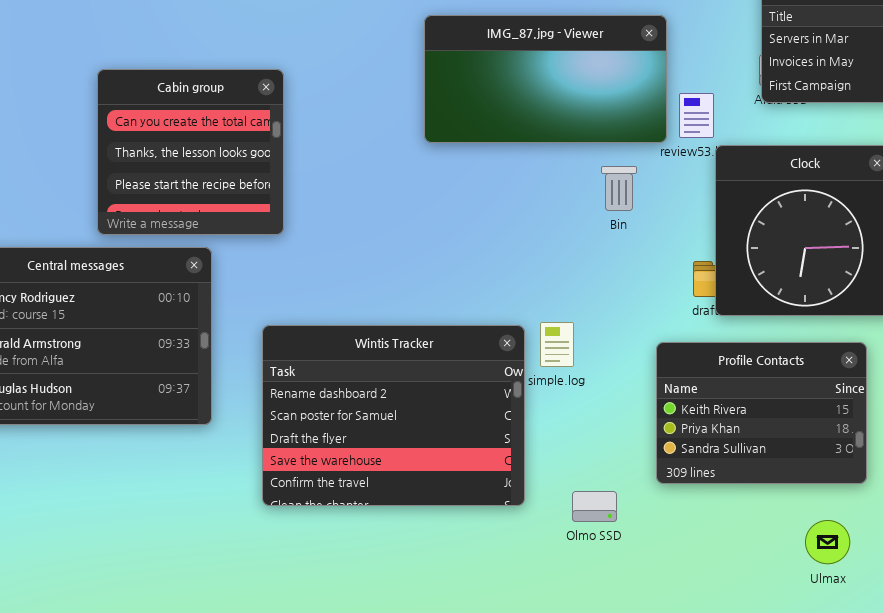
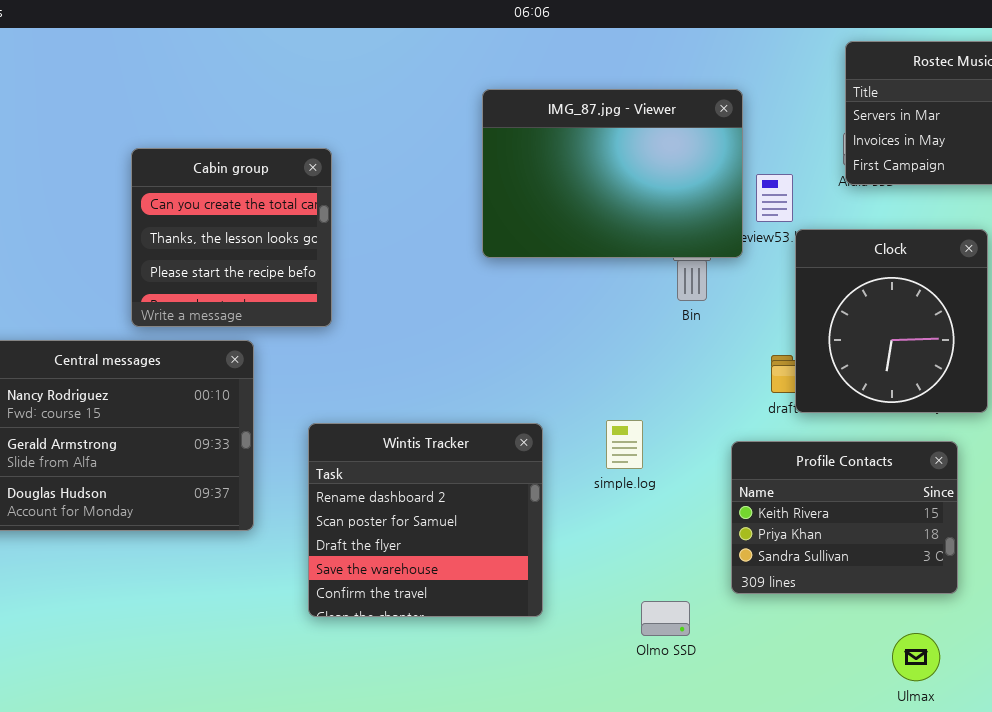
IMG_87.jpg - Viewer: [424,15,667,143] -> [482,89,743,258], resized
Wintis Tracker: [262,325,525,506] -> [308,423,543,617], resized

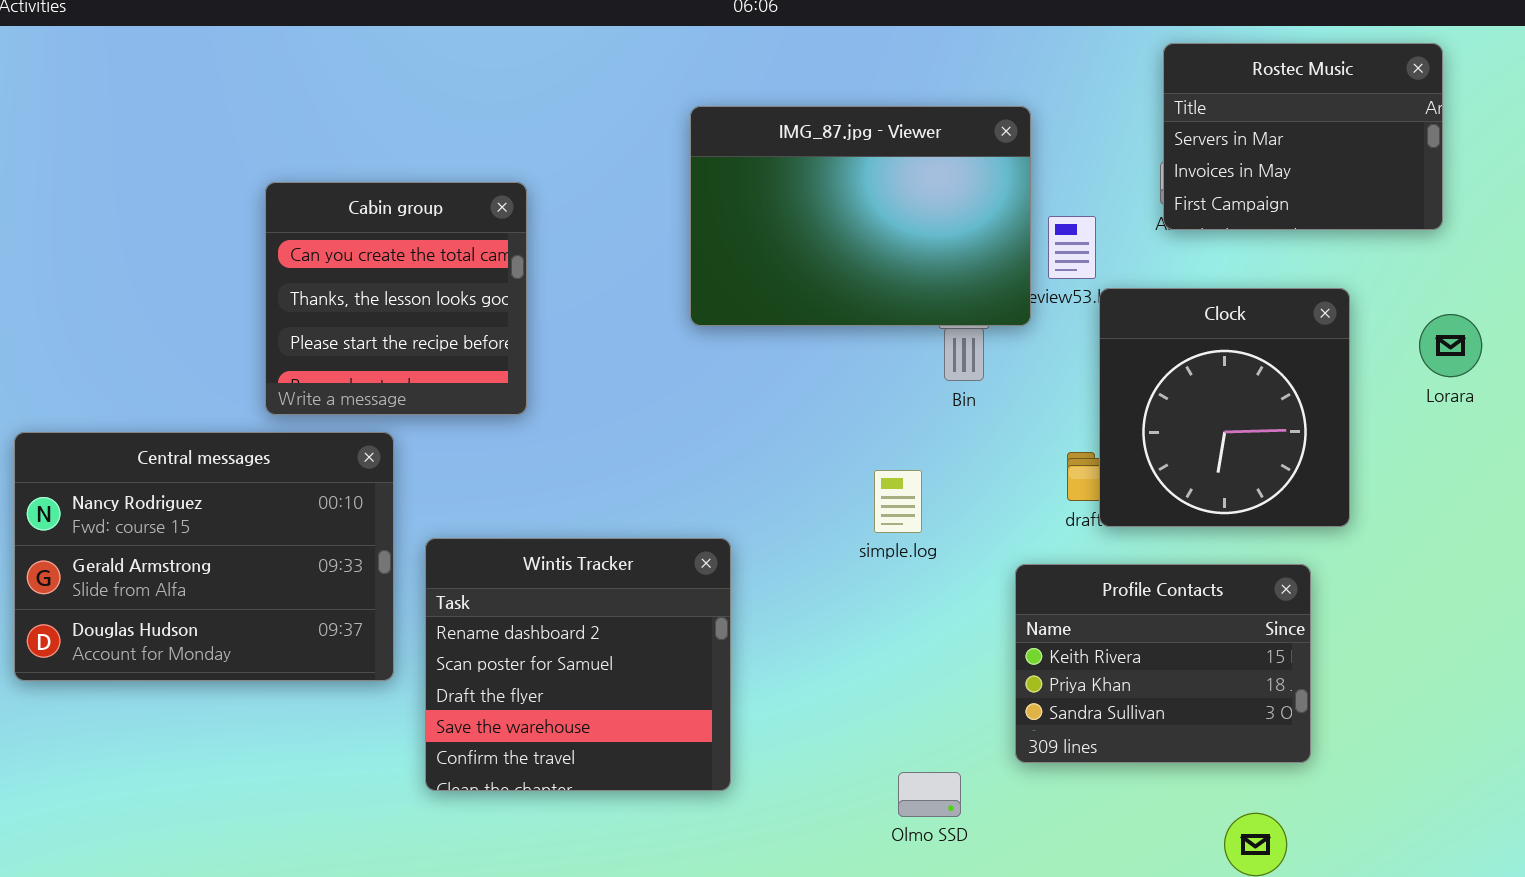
Cabin group: [131,148,332,327] -> [265,182,527,415], moved
simple.log: [606,420,643,469] -> [874,470,922,533], moved
Wintis Tracker: [308,423,543,617] -> [425,538,731,791], moved

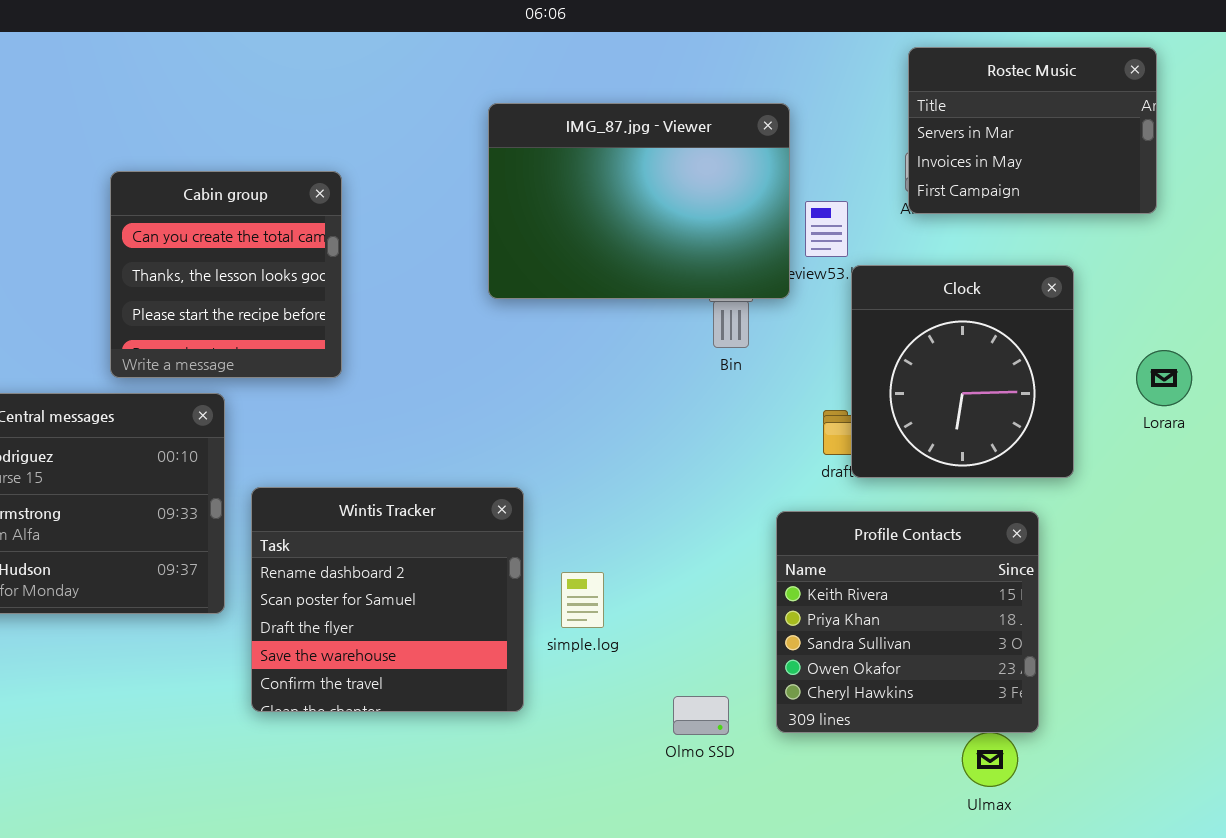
Lorara: [1419,314,1482,377] -> [1136,350,1192,406], moved
simple.log: [874,470,922,533] -> [561,572,604,628], moved
Profile Contacts: [1015,564,1311,763] -> [776,511,1039,733], resized

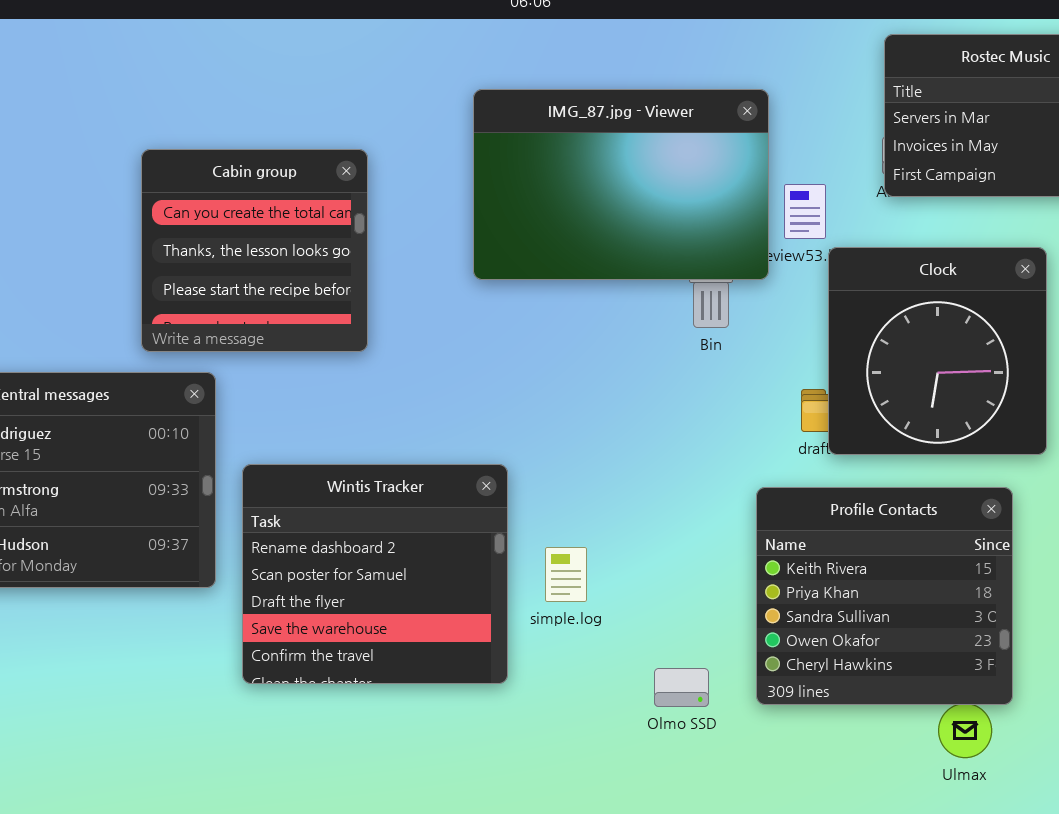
Cabin group: [110,171,342,378] -> [141,149,368,352], moved

